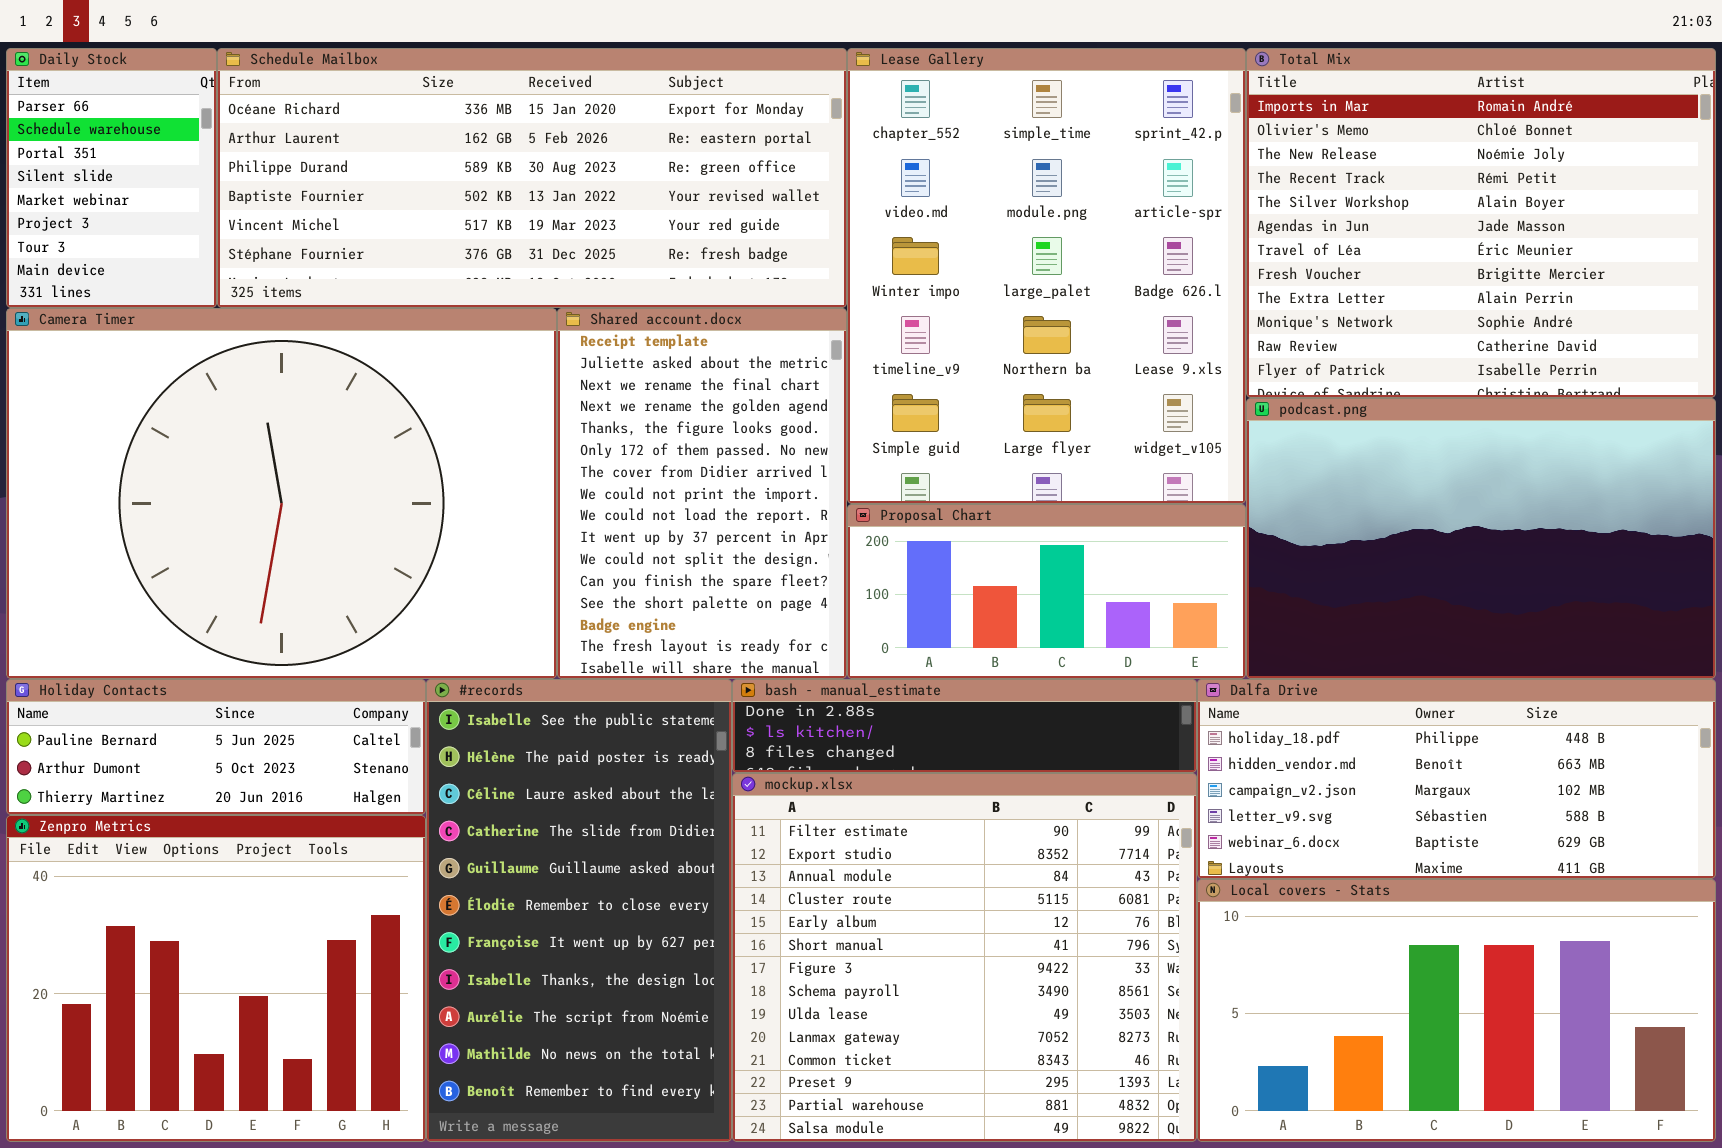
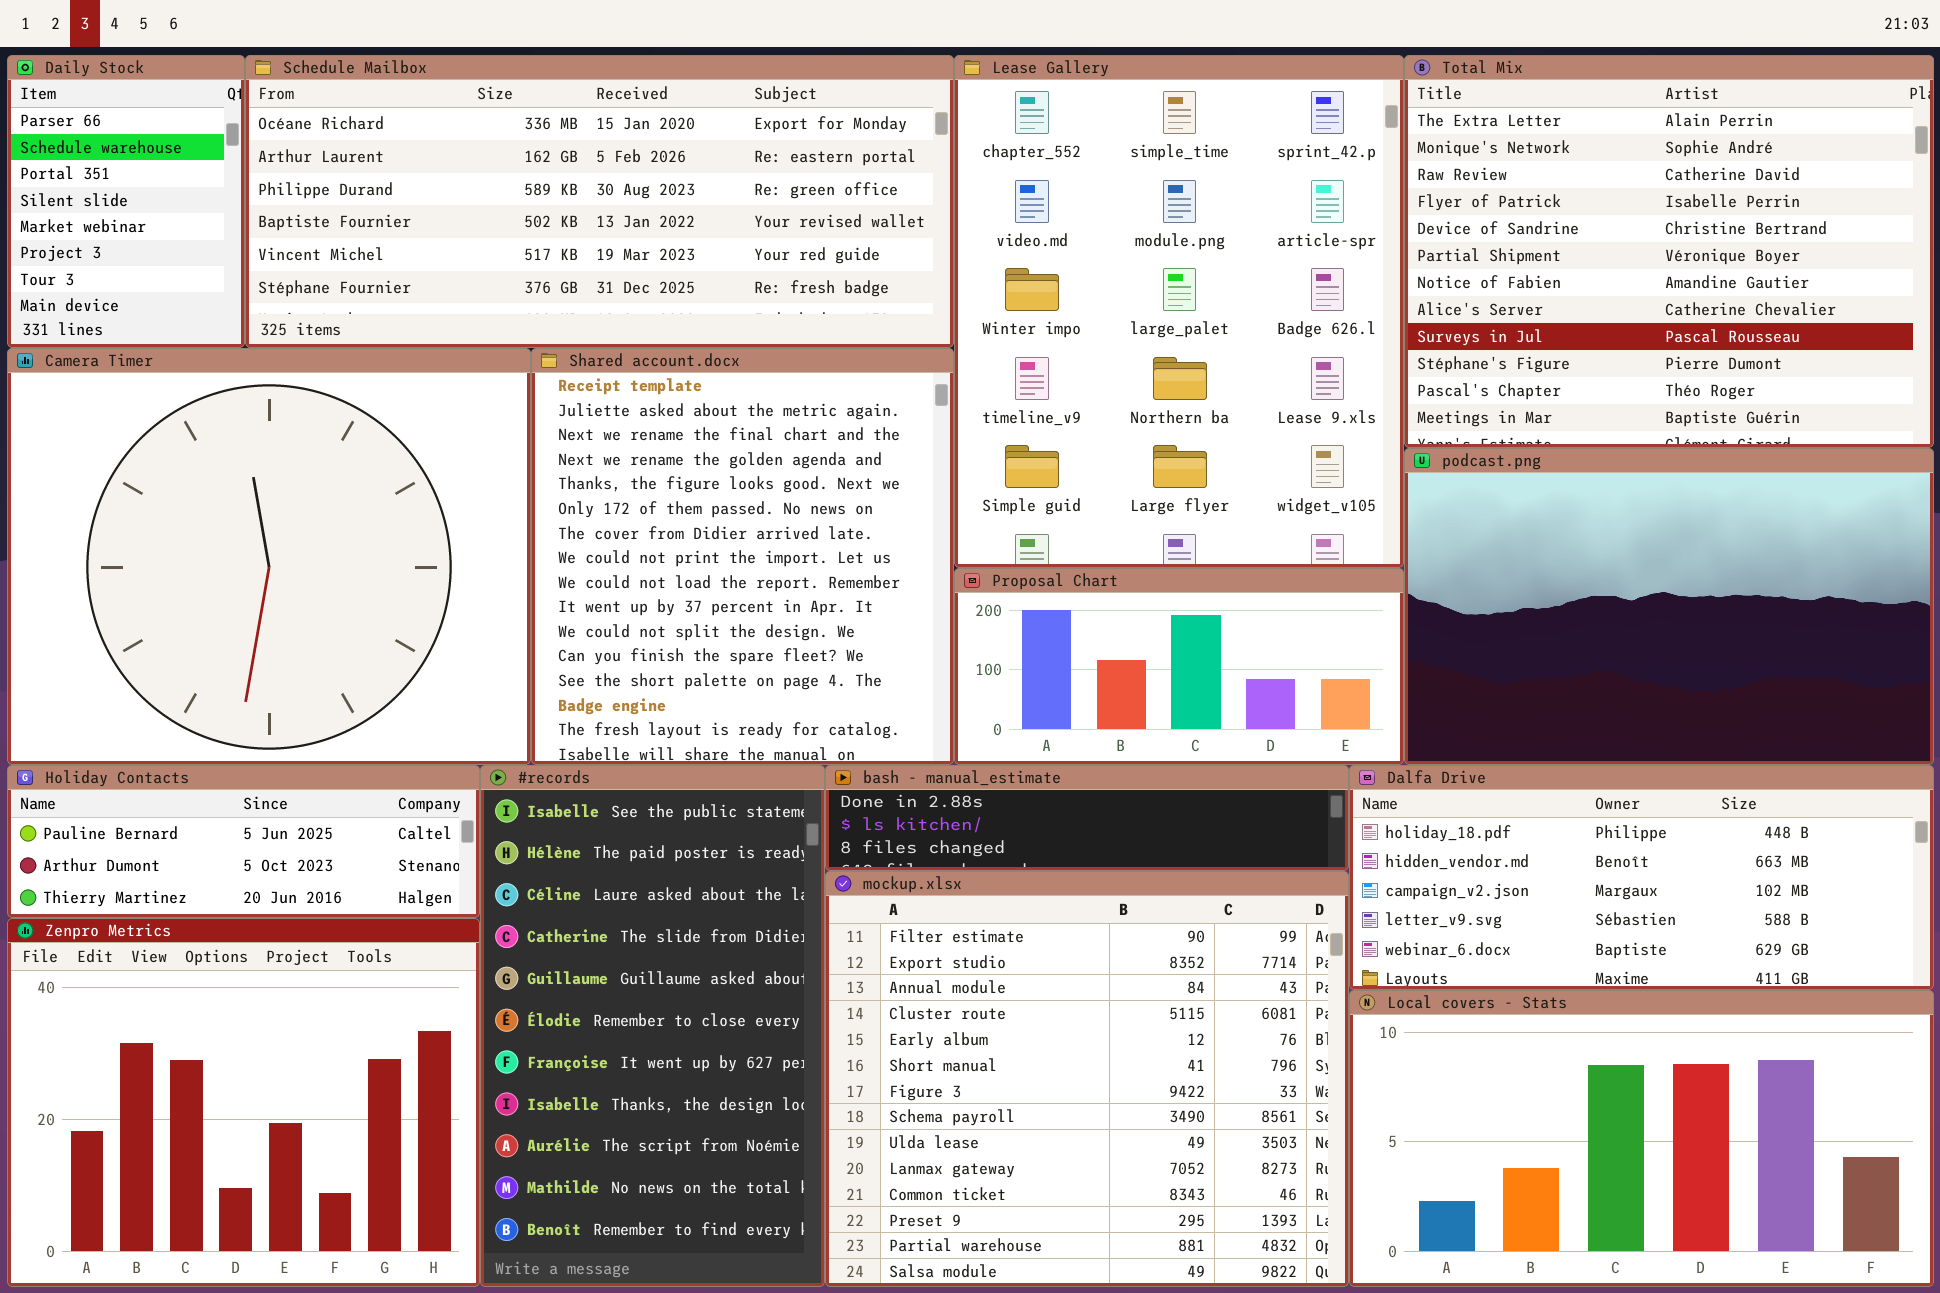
Total Mix: [1246,48,1716,398] -> [1404,55,1934,448], scrolled down 8 rows
Camera Timer: [6,308,557,679] -> [7,348,531,765], resized
Shared account.docx: [557,308,847,679] -> [531,348,954,765], resized

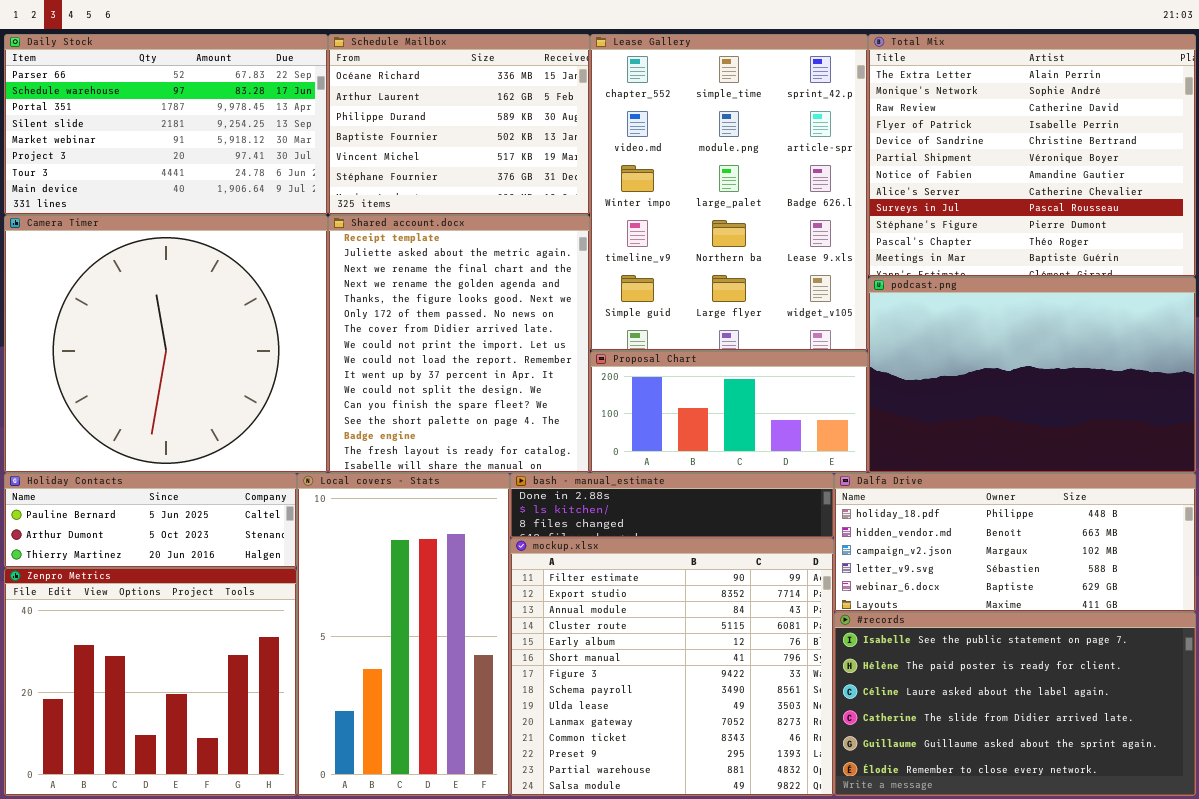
Daily Stock: [7,55,245,348] -> [4,34,328,215], resized
Schedule Mailbox: [245,55,954,348] -> [328,34,590,215], resized
#records: [480,765,825,1287] -> [834,612,1196,796], moved, resized
Local covers - Stats: [1349,990,1934,1287] -> [297,473,510,796], moved, resized

